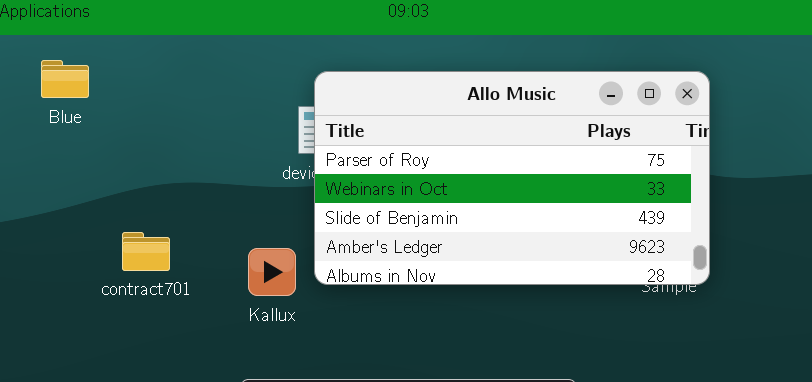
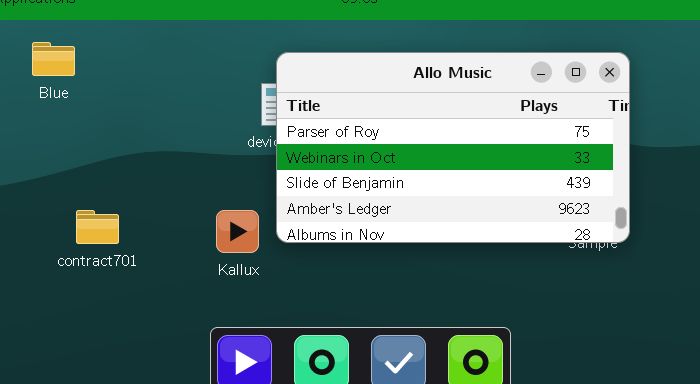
contract701: [122,232,170,271] -> [76,210,119,244], moved

